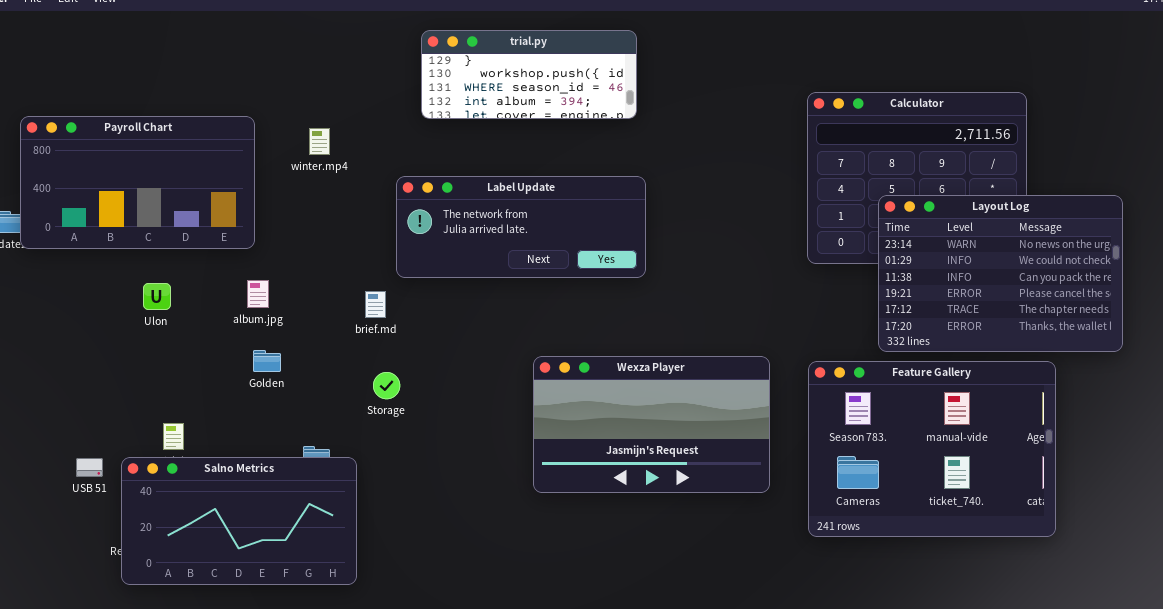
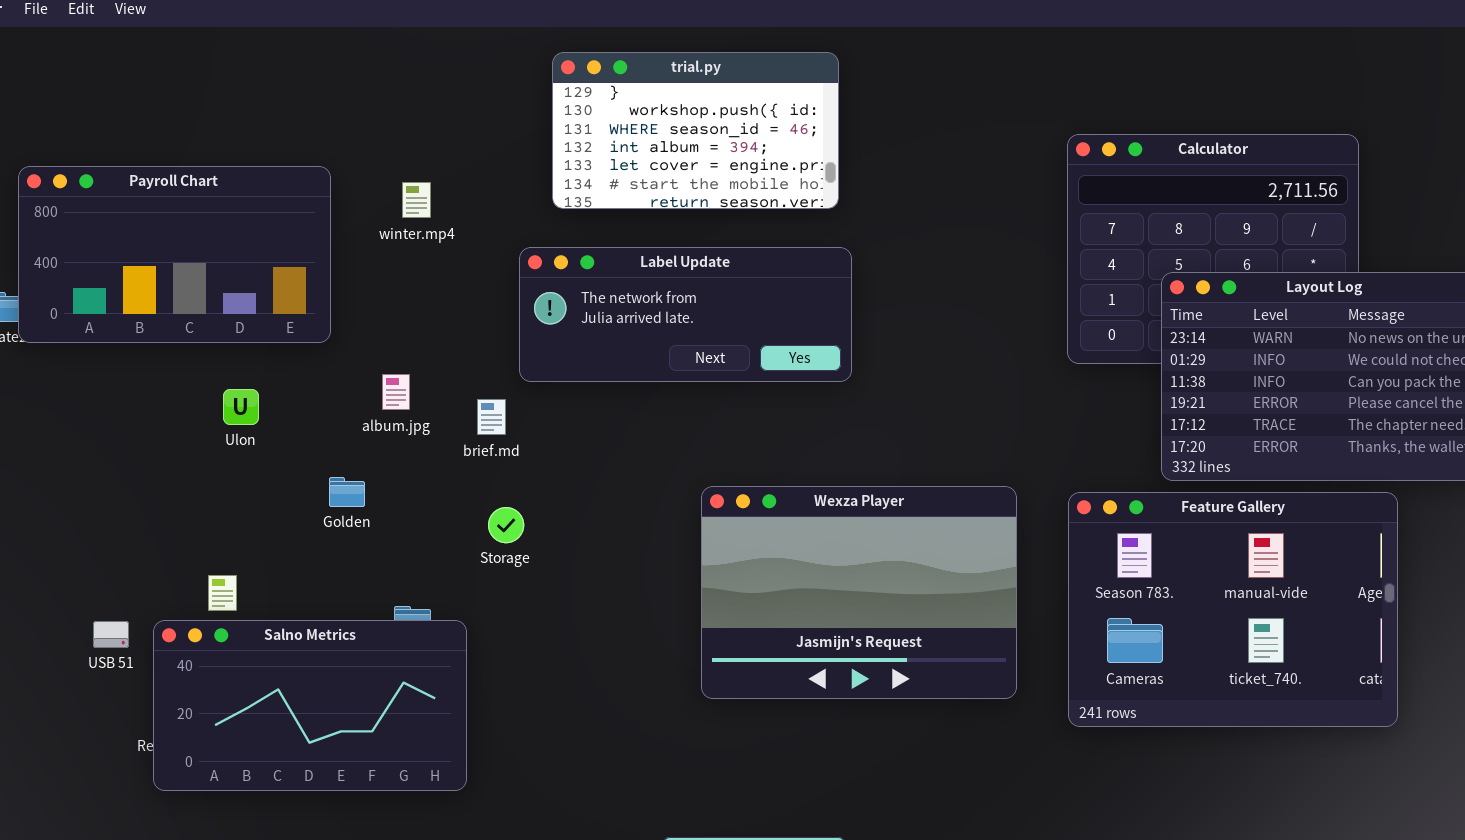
trial.py: [421,30,637,119] -> [552,52,839,209], resized
album.jpg: [247,280,269,308] -> [382,374,410,410], moved
Ulon: [143,283,171,310] -> [223,389,259,425], moved
Wexza Player: [533,356,770,493] -> [701,486,1017,699], resized

